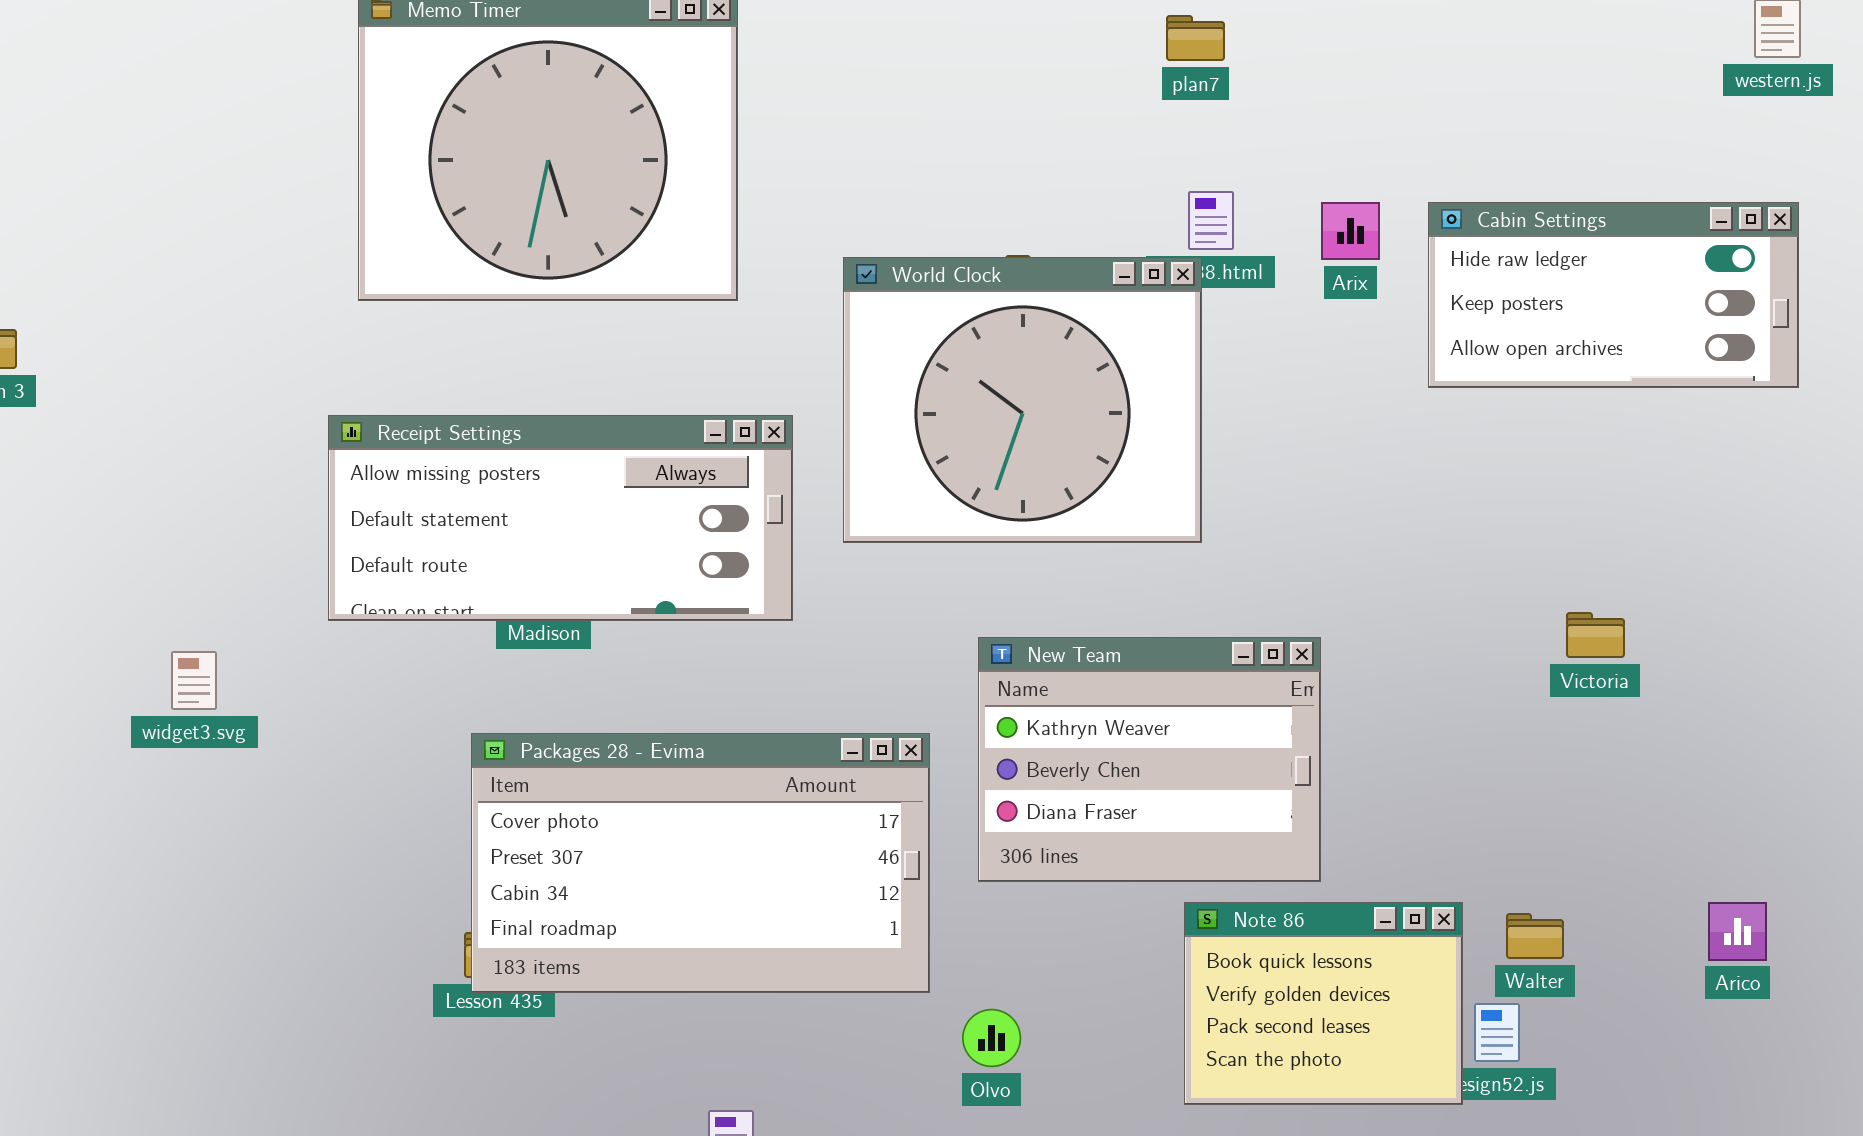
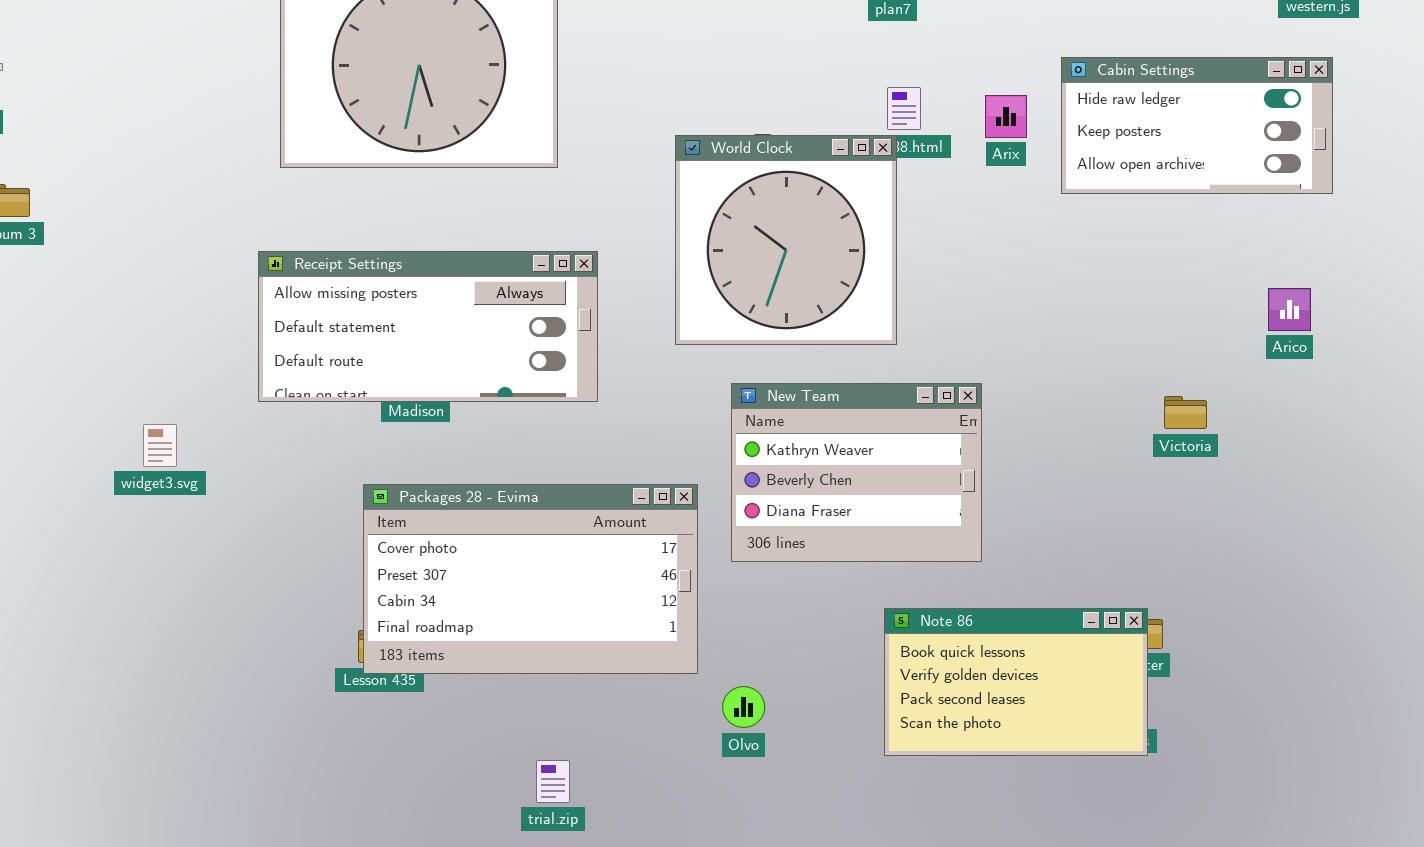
Cabin Settings: [1428,202,1799,388] -> [1061,57,1333,194], moved
World Clock: [843,257,1202,543] -> [675,135,897,345], resized
New Team: [978,637,1321,882] -> [731,383,982,562], moved
Note 86: [1184,902,1463,1105] -> [884,608,1148,756], resized
Arico: [1708,902,1767,961] -> [1268,288,1311,331], moved

